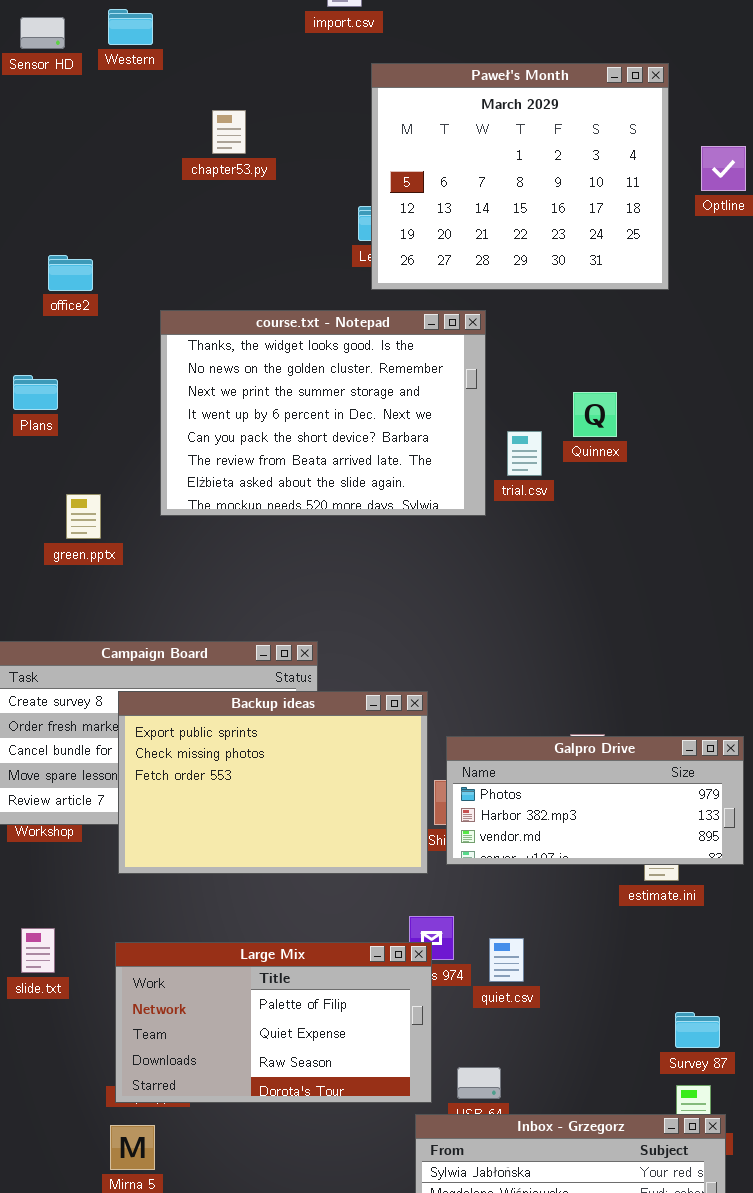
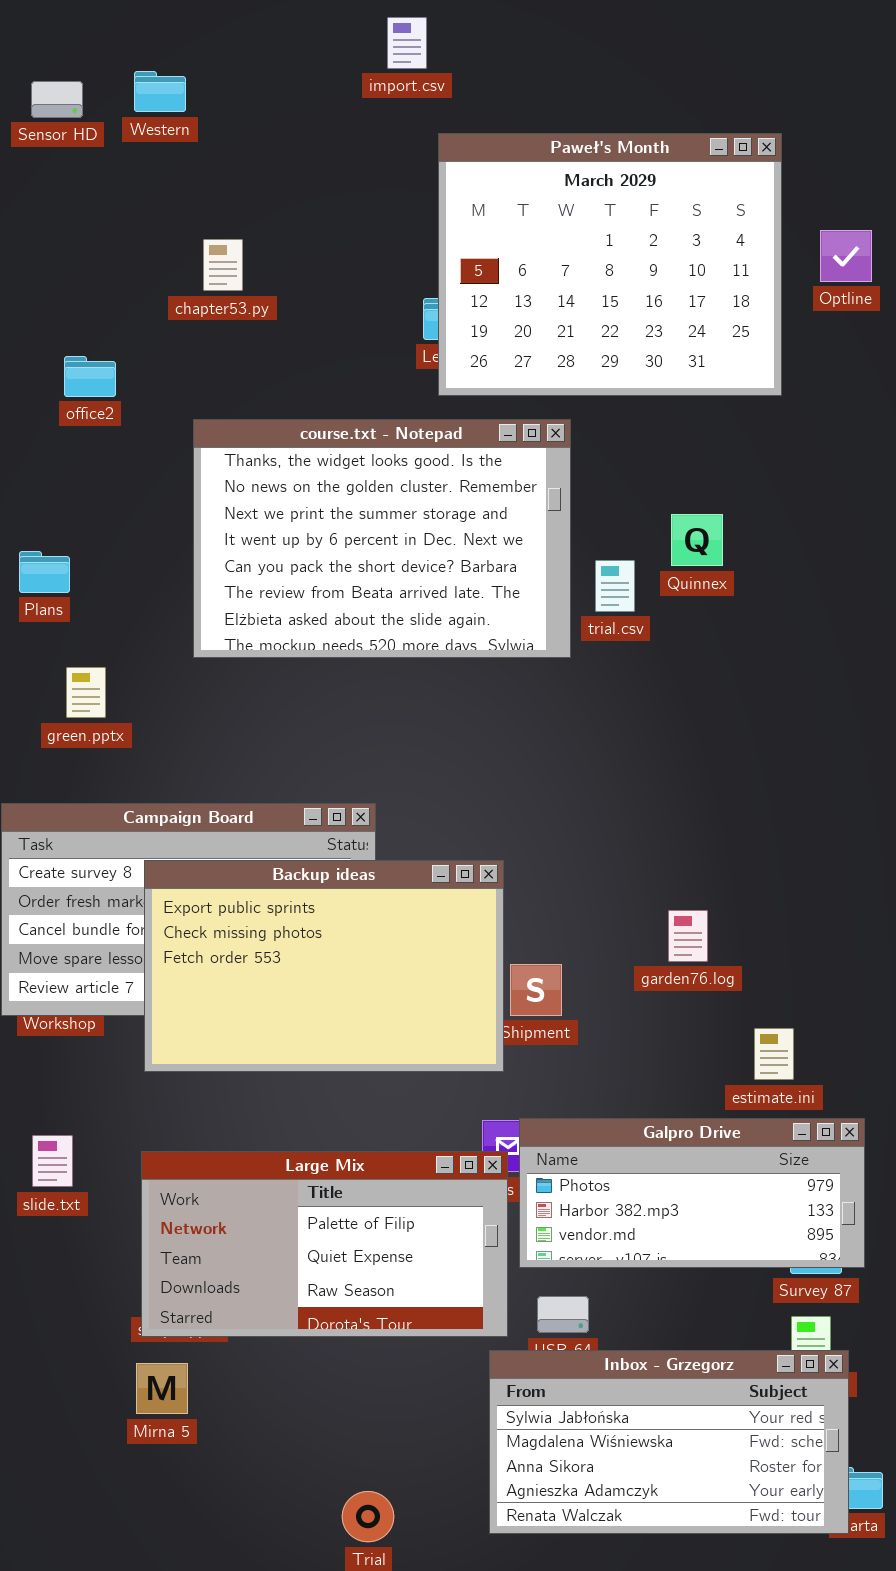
chapter53.py: [212,110,246,154] -> [203,239,243,291], moved
Plans: [13,375,58,410] -> [19,551,70,593], moved
green.pptx: [66,494,101,539] -> [66,667,106,718], moved
Galpro Drive: [446,736,744,865] -> [519,1118,865,1268], moved

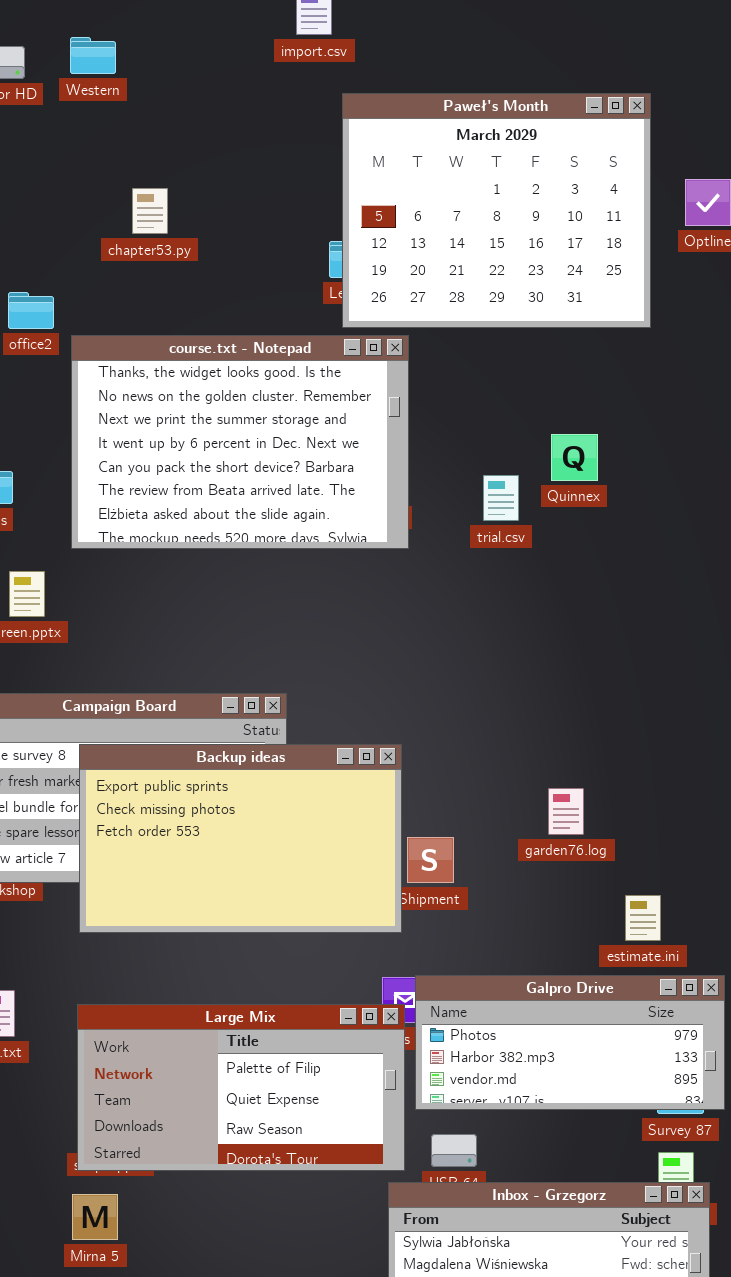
course.txt - Notepad: [193,419,571,658] -> [71,335,409,549], moved

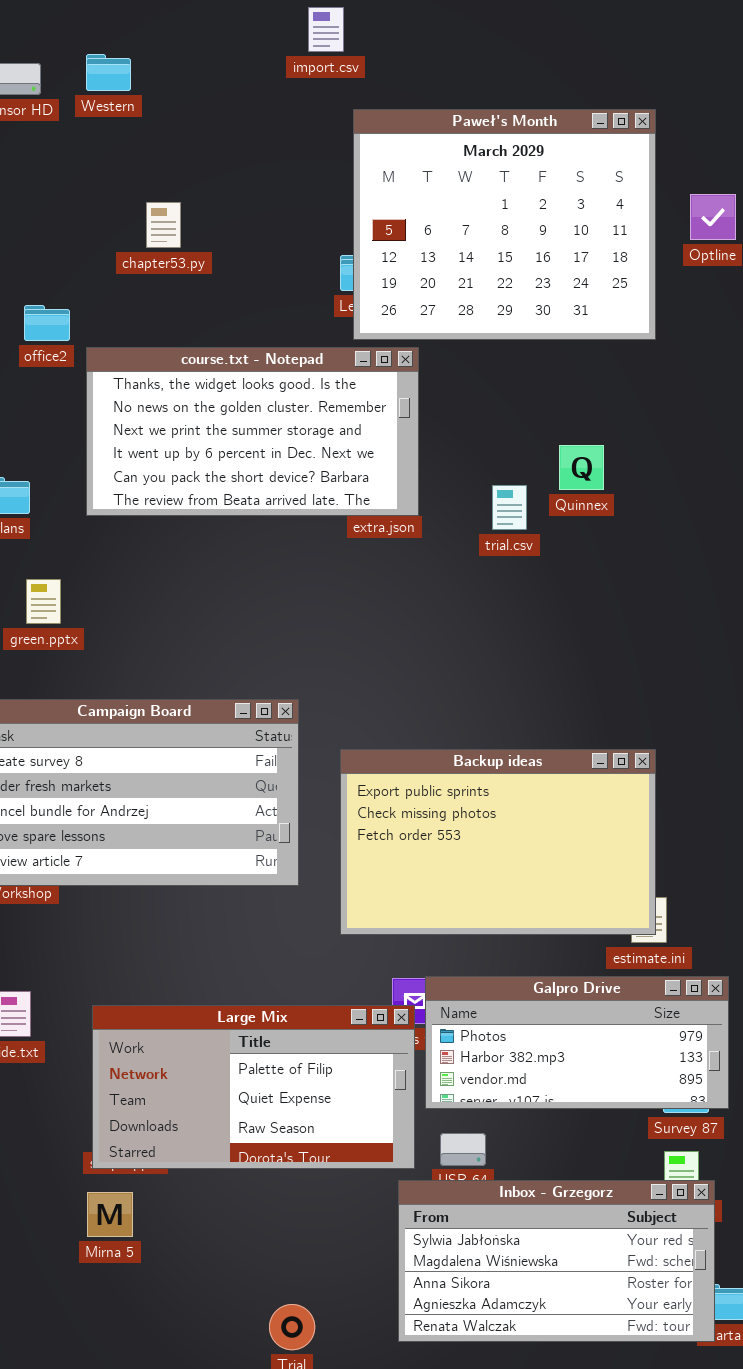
course.txt - Notepad: [71,335,409,549] -> [86,347,419,516], resized
Backup ideas: [79,744,402,933] -> [340,749,656,935], moved

